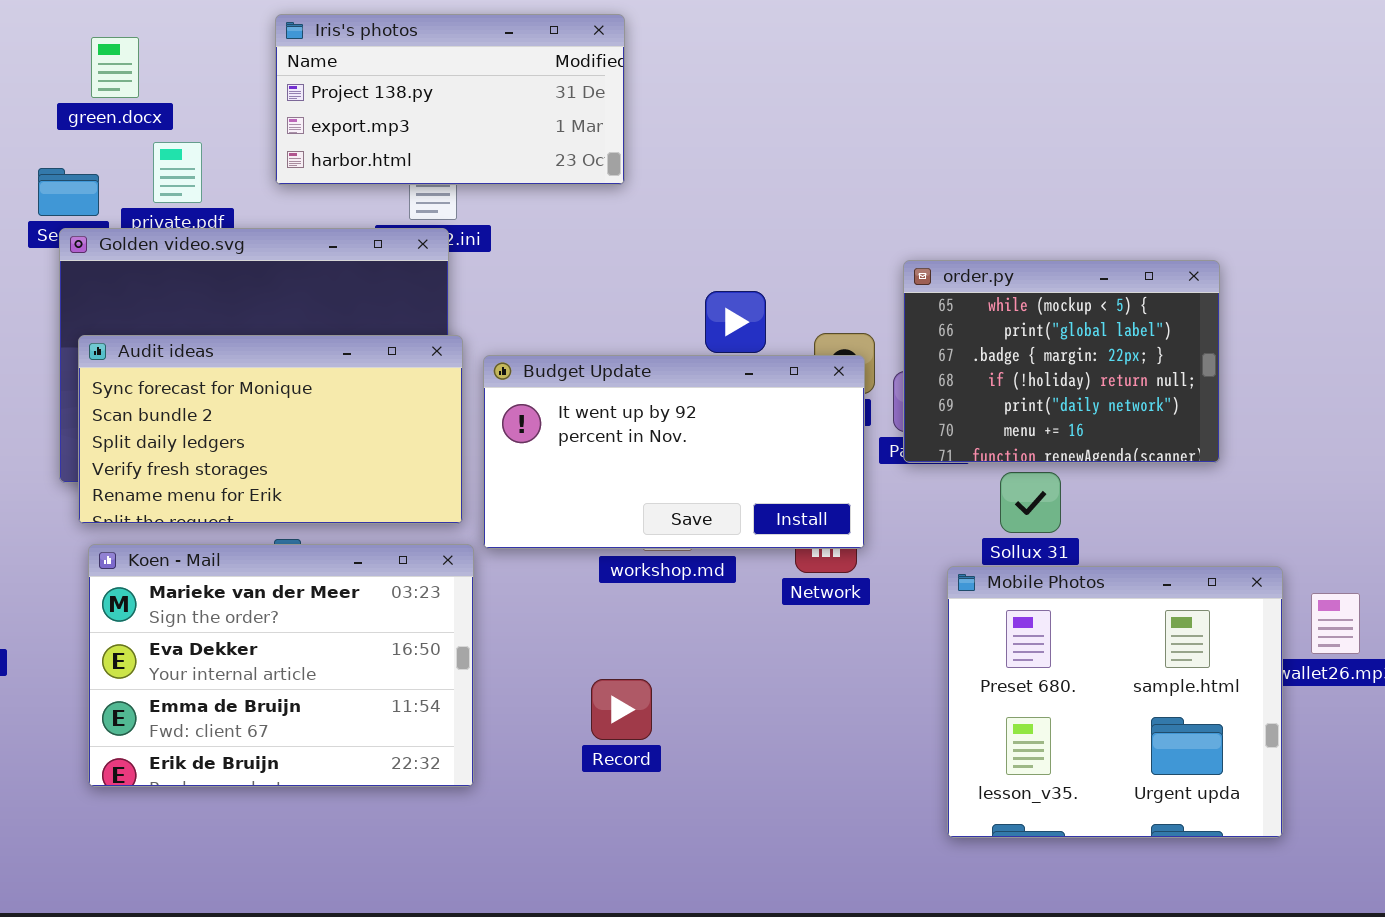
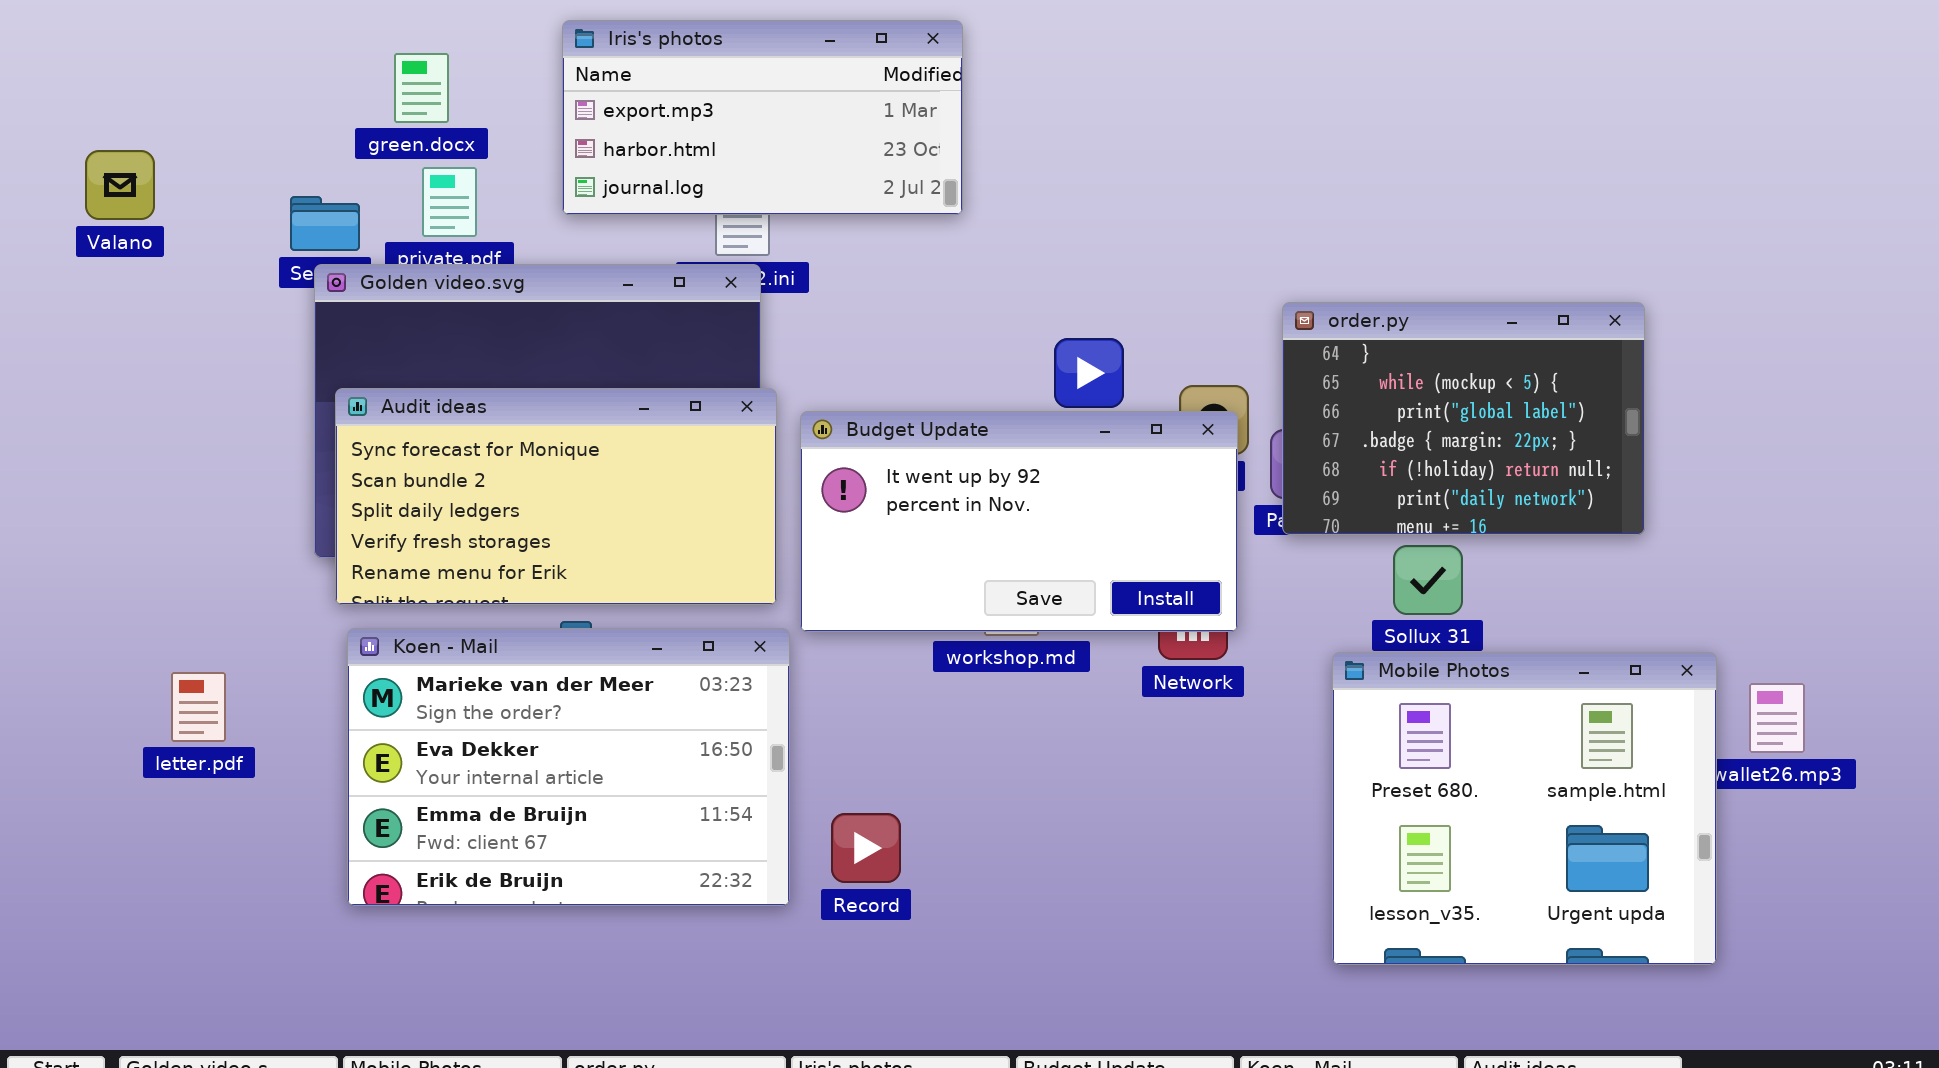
Iris's photos: [275,14,625,185] -> [562,20,963,215], scrolled down 1 row
green.docx: [91,37,139,98] -> [394,53,449,123], moved
order.py: [903,260,1220,463] -> [1282,302,1645,535], scrolled up 1 row
Record: [591,679,652,740] -> [831,813,901,883], moved

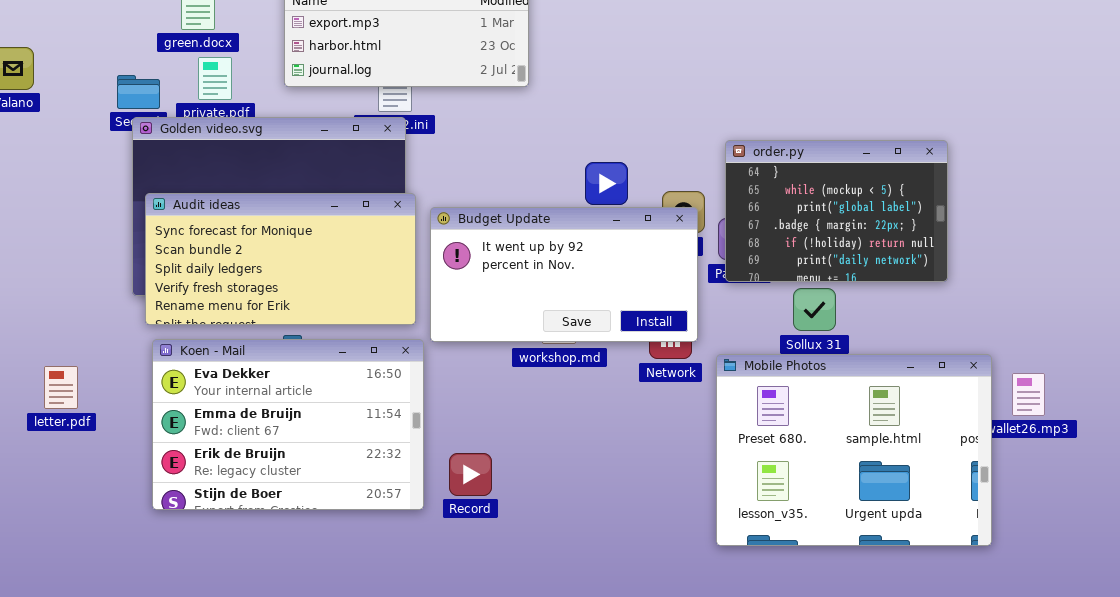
Koen - Mail: [347,628,790,906] -> [152,339,424,510], scrolled down 1 row
Mobile Photos: [1332,652,1717,965] -> [716,354,992,546], resized

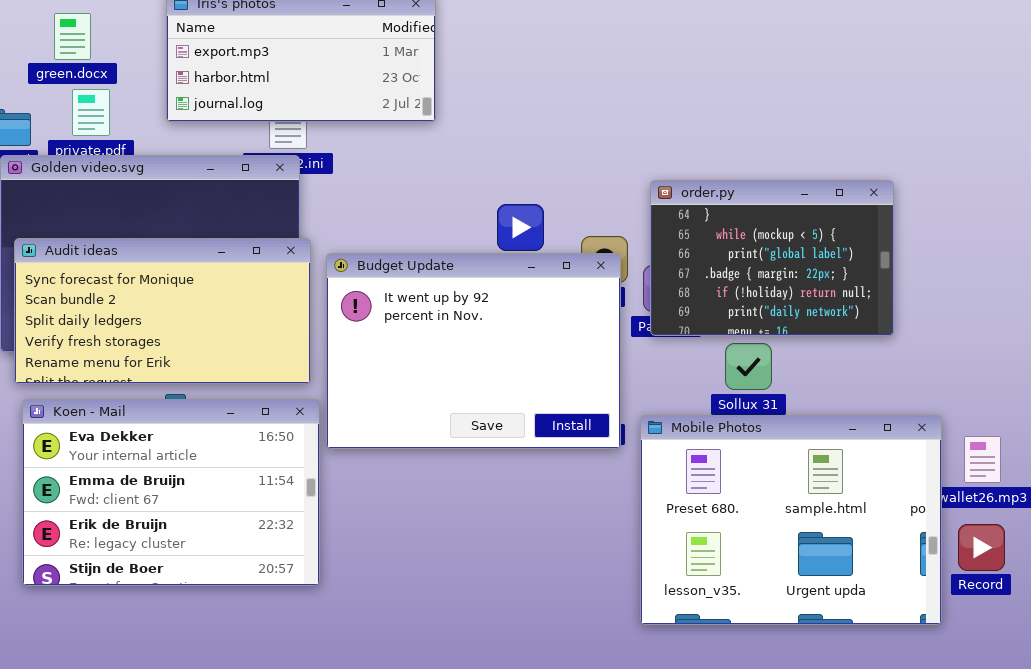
Budget Update: [430,207,698,342] -> [326,253,621,449], resized
Record: [449,453,492,496] -> [958,524,1005,571], moved

